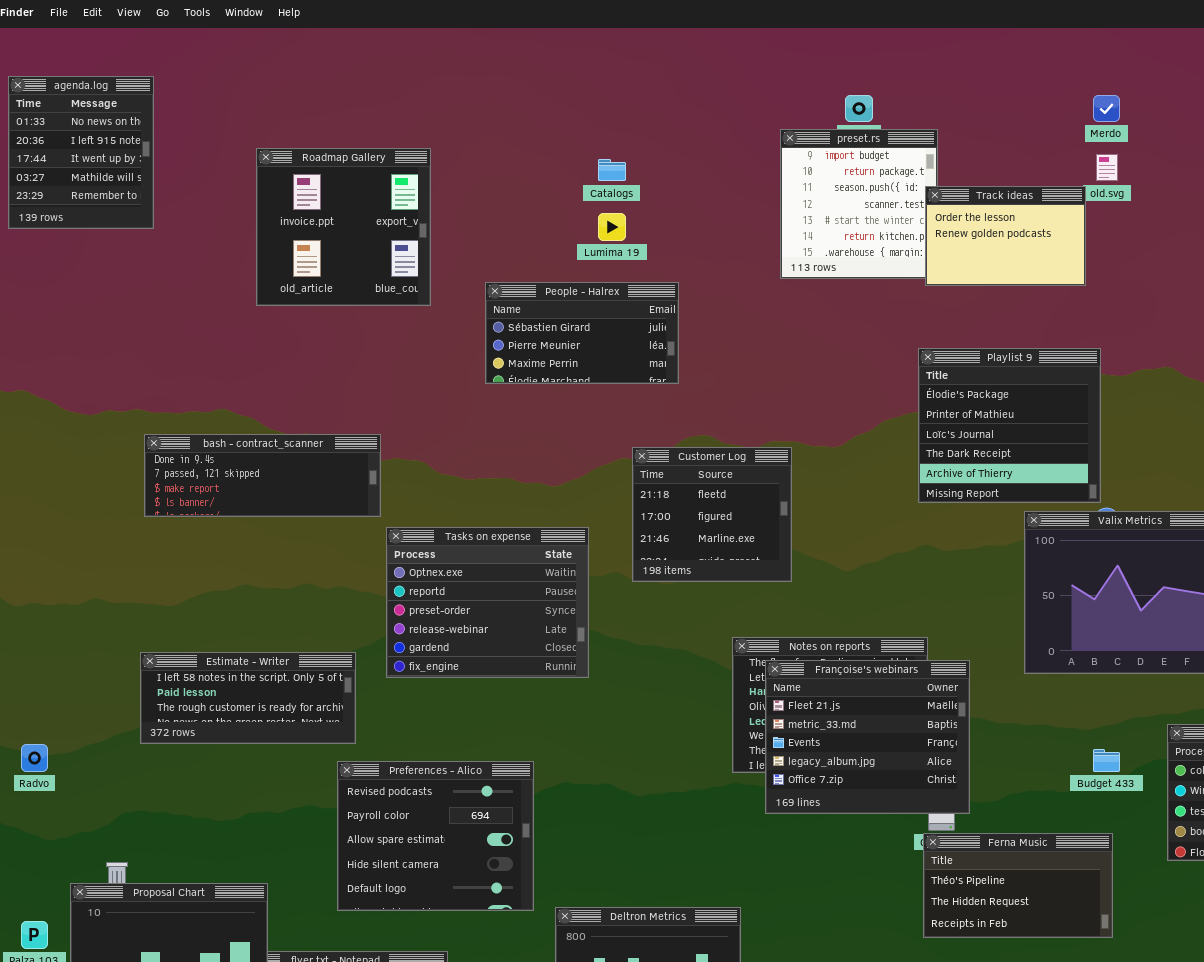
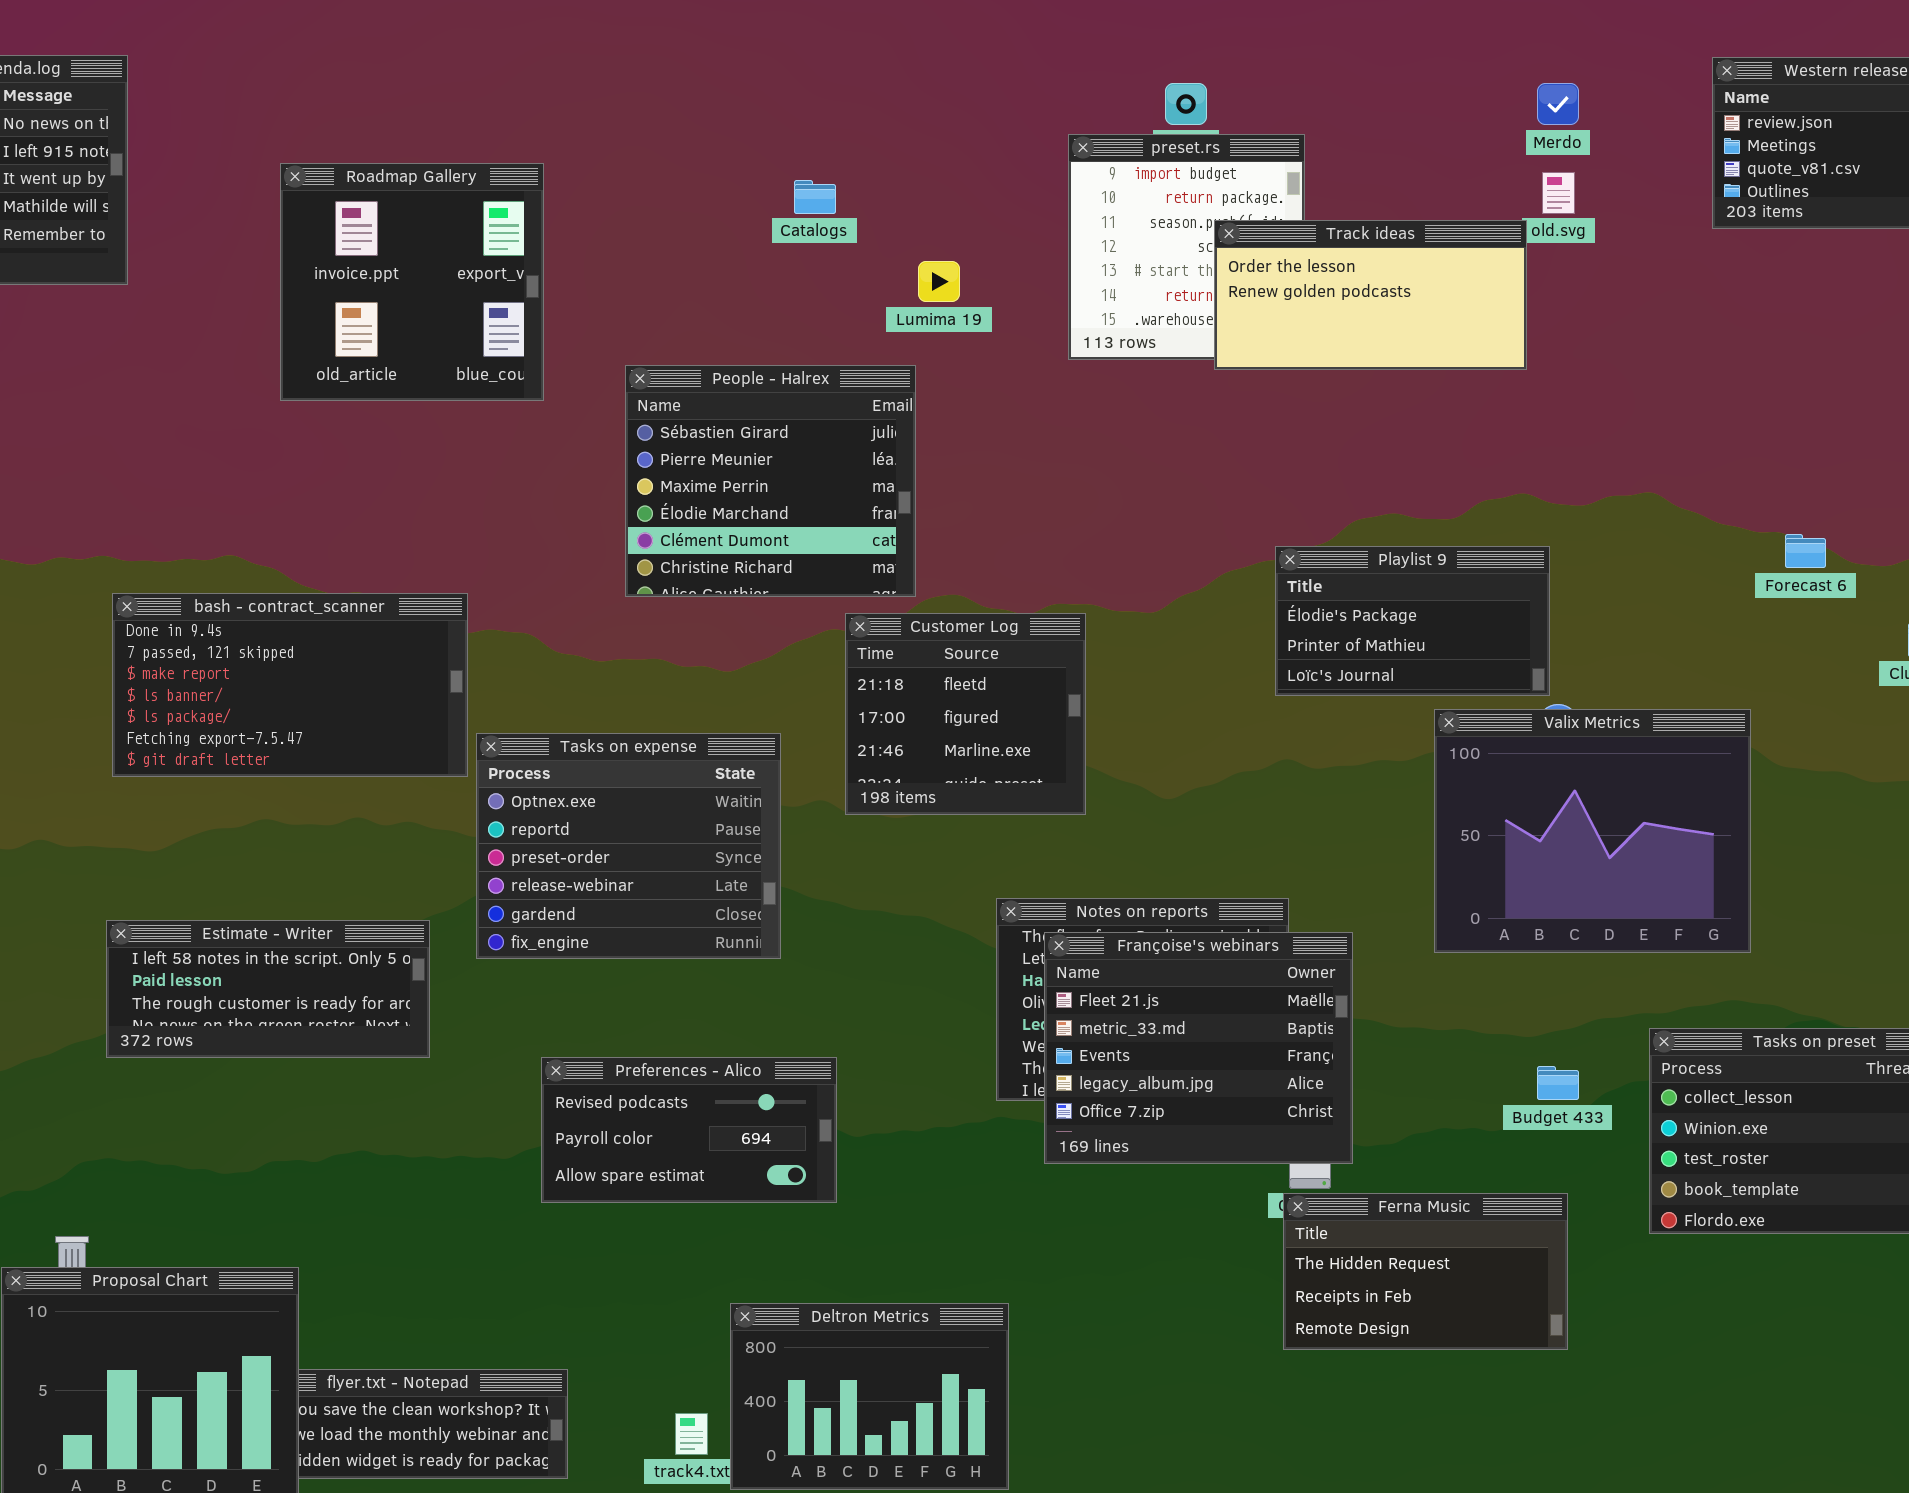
Track ideas: [925,186,1086,286] -> [1214,220,1527,370], resized
Lumima 19: [598,213,626,241] -> [918,261,960,302], moved
People - Halrex: [485,282,679,384] -> [625,365,916,597], resized
Playlist 9: [918,348,1101,503] -> [1275,546,1550,696], resized
bash - contract_scanner: [144,434,381,517] -> [112,593,468,777], resized
Preferences - Alico: [337,761,534,911] -> [541,1057,837,1203], moved, resized
Ferna Music: [923,833,1113,938] -> [1283,1193,1568,1350], scrolled down 1 row

